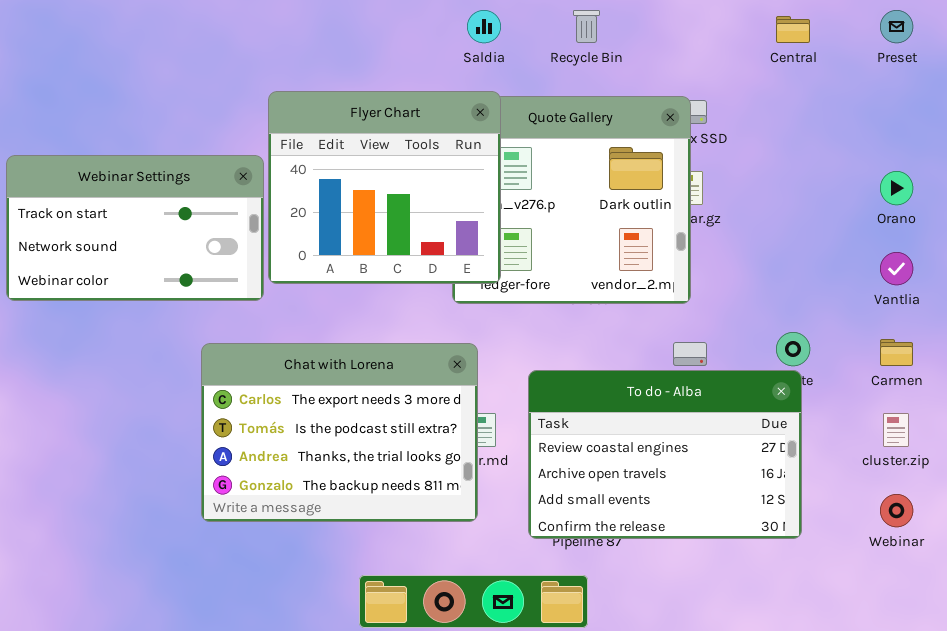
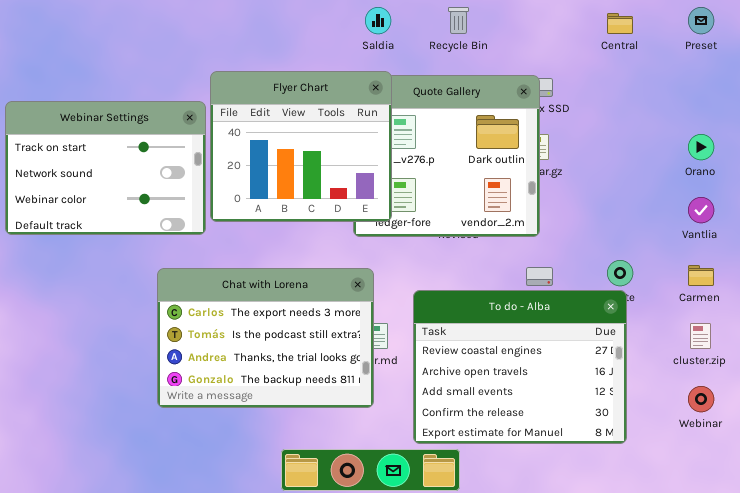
Webinar Settings: [6,155,264,301] -> [5,101,206,235], resized
To do - Alba: [528,370,802,539] -> [413,290,627,444], resized

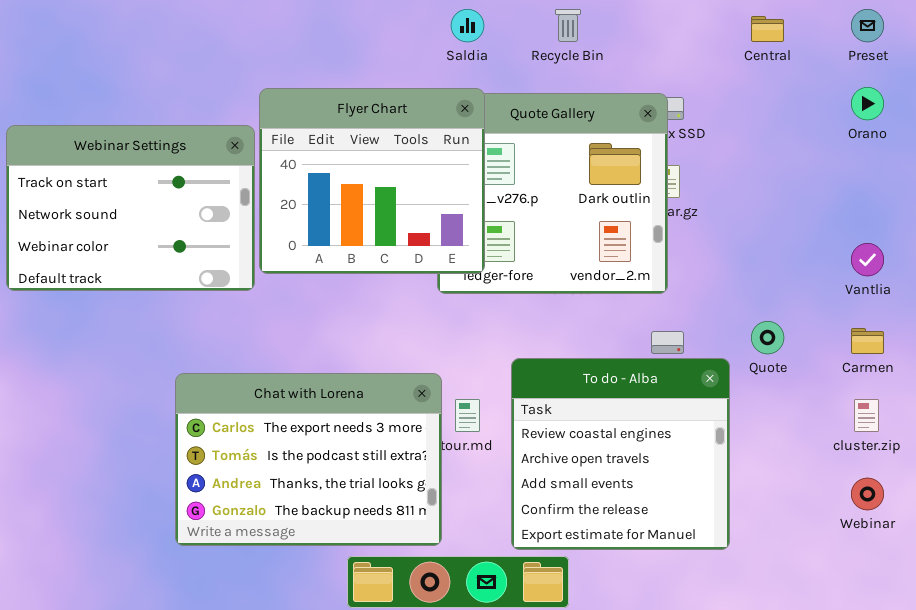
Orano: [688,134,714,160] -> [851,87,884,120], moved
Chat with Lorena: [157,268,374,408] -> [175,373,442,546], moved
To do - Alba: [413,290,627,444] -> [511,358,730,550], resized

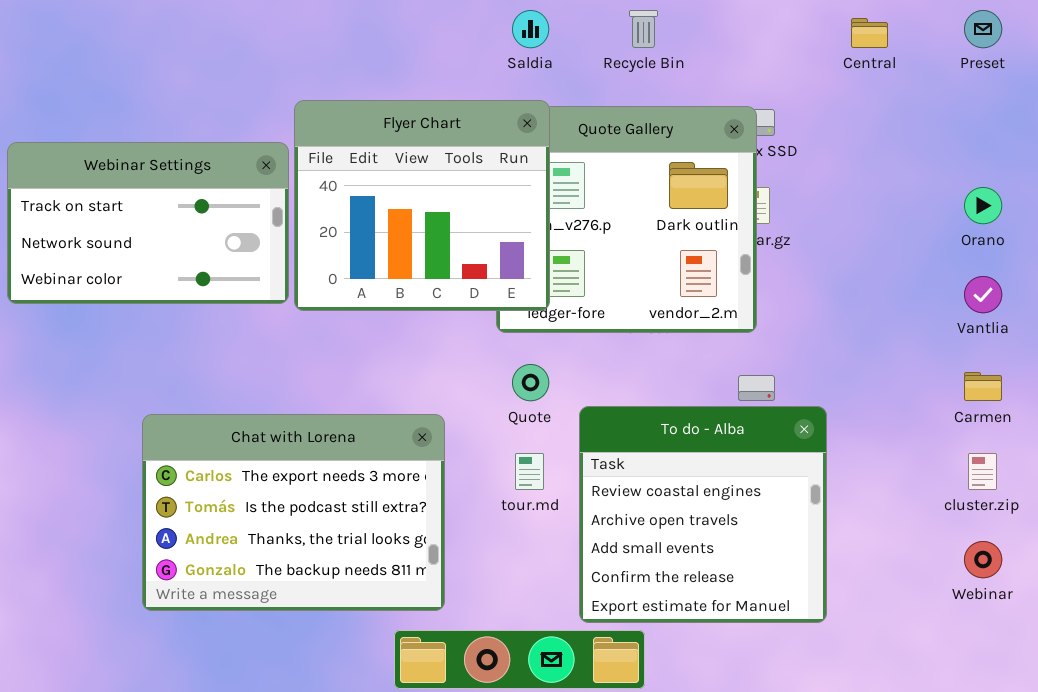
Orano: [851,87,884,120] -> [964,187,1002,224], moved
Webinar Settings: [6,125,255,291] -> [7,142,289,304], resized
Quote: [751,321,784,354] -> [512,364,549,401], moved
Chat with Lorena: [175,373,442,546] -> [142,414,445,611], moved

